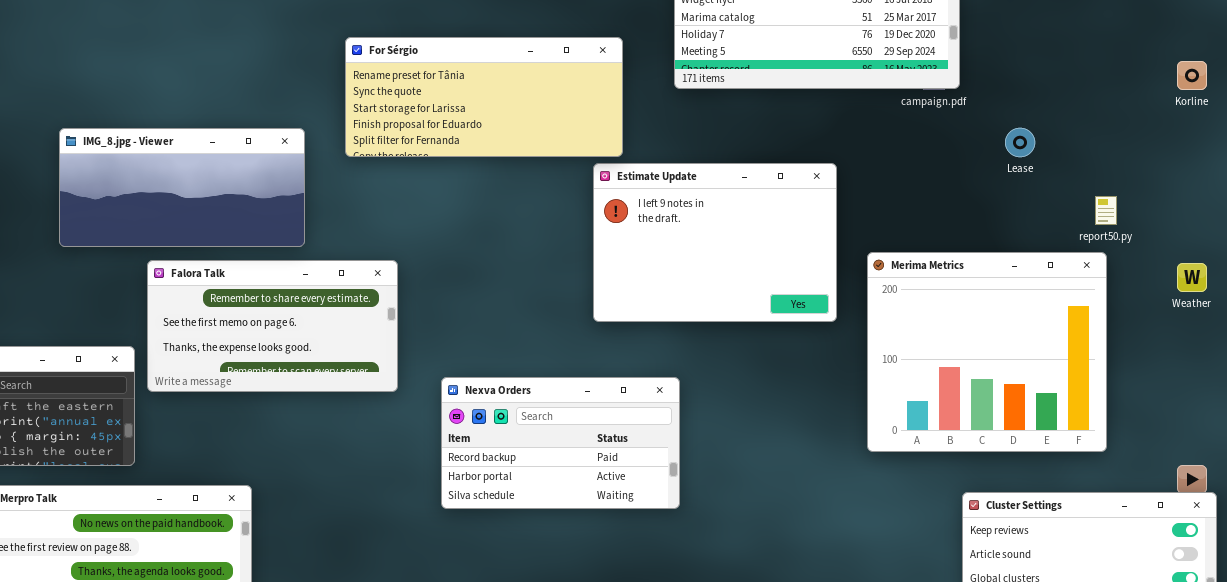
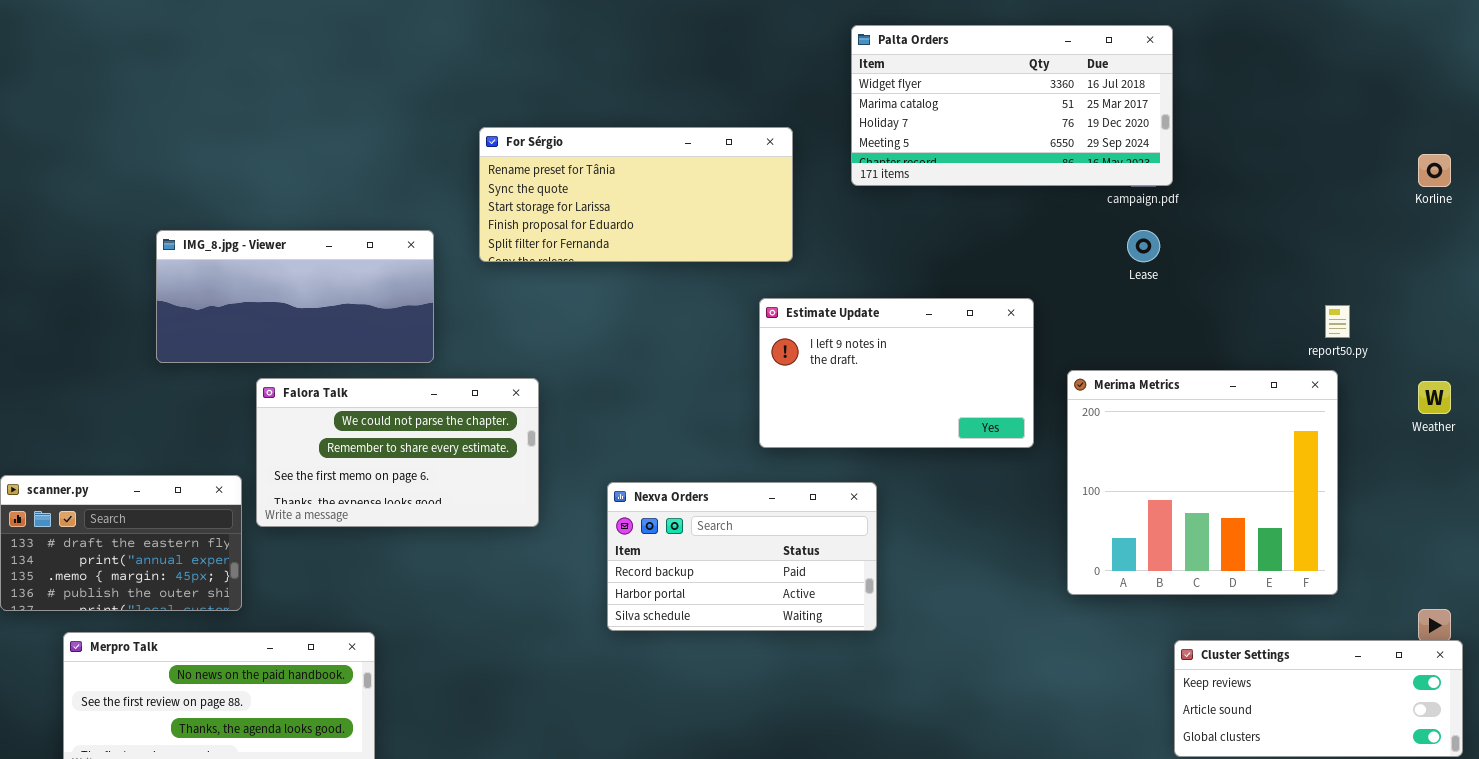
Lease: [1005,128,1035,157] -> [1127,230,1160,262], moved
Estimate Update: [593,163,837,322] -> [759,298,1034,448], resized
Falora Talk: [147,260,398,392] -> [256,378,539,527], scrolled up 1 row
Nexva Orders: [441,377,680,509] -> [607,482,877,631], moved

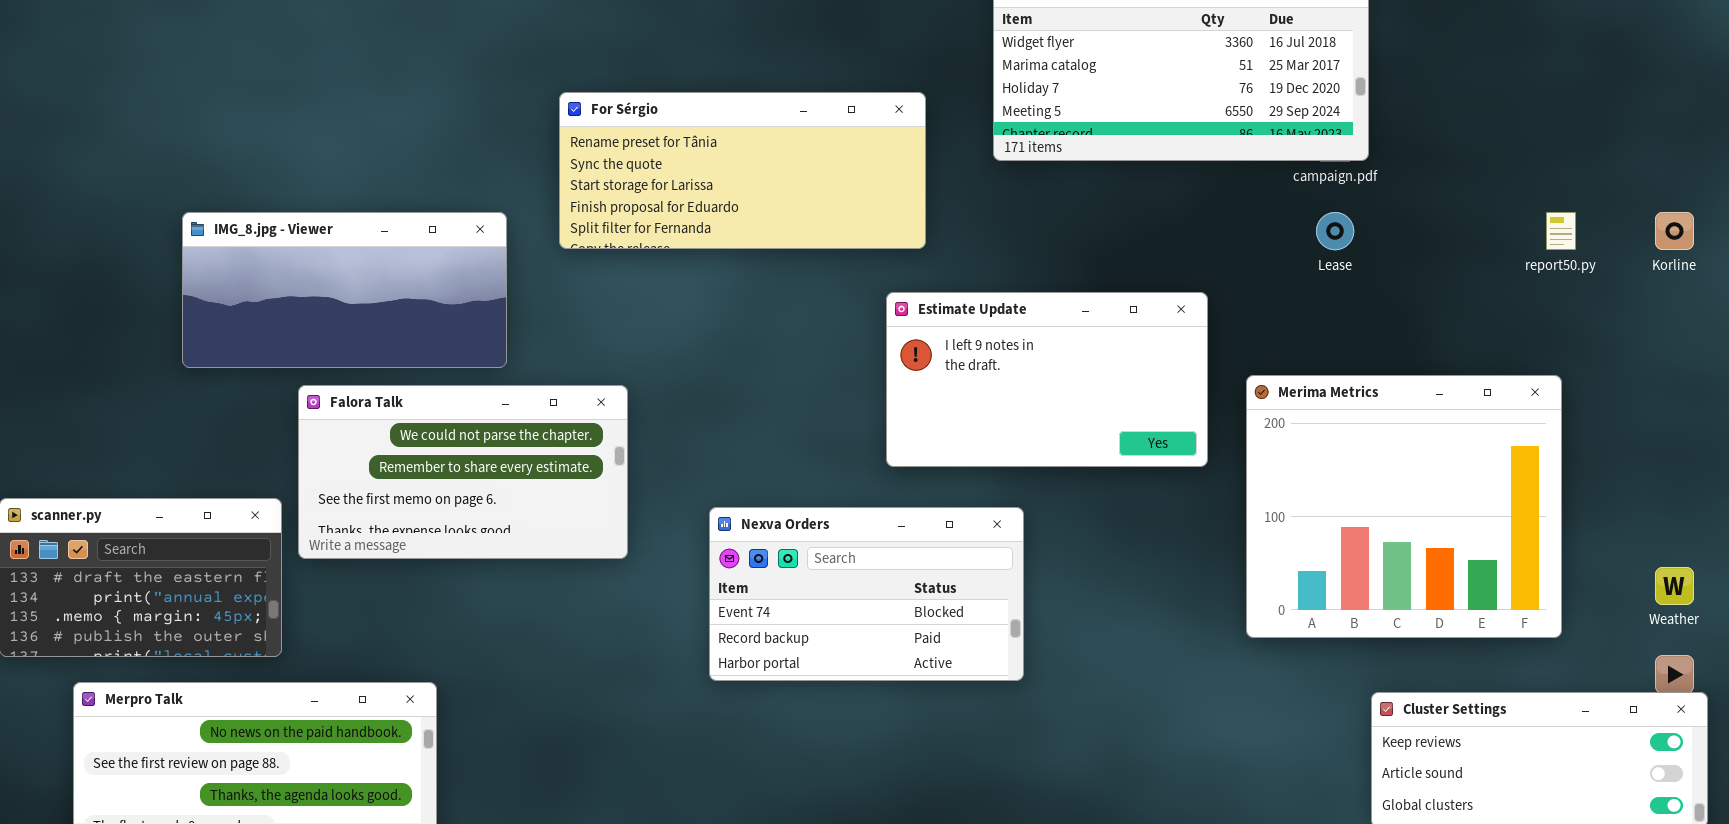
Korline: [1418,154,1451,187] -> [1655,212,1694,250], moved
report50.py: [1325,305,1350,338] -> [1546,212,1576,250], moved
Weather: [1418,381,1451,414] -> [1655,567,1694,605], moved
Nexva Orders: [607,482,877,631] -> [709,507,1024,681], scrolled up 1 row

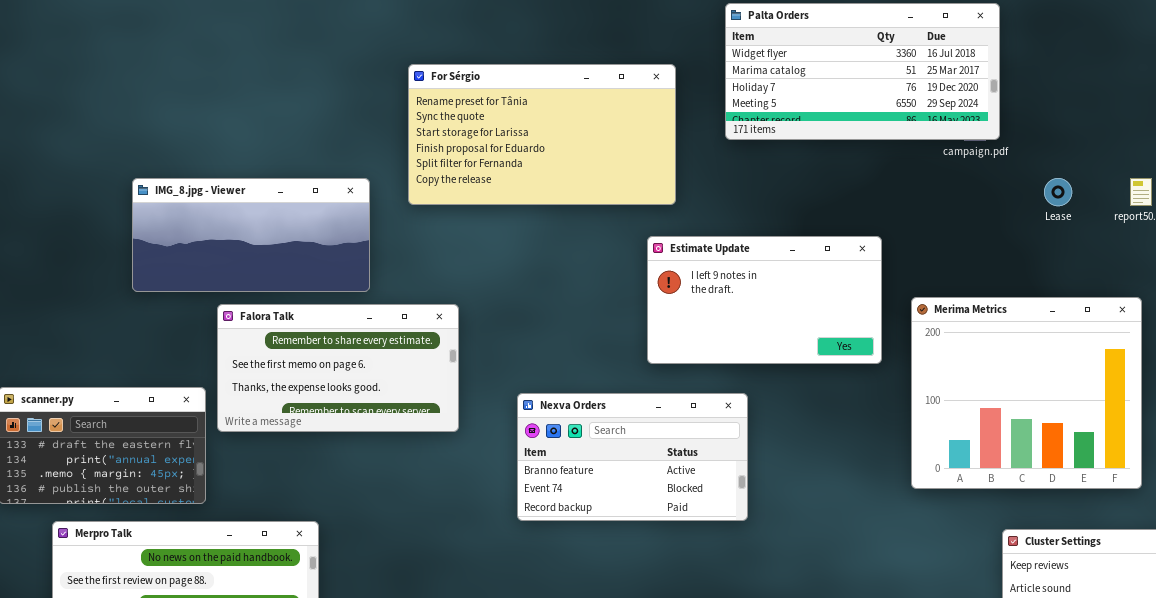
For Sérgio: [559,92,926,249] -> [408,64,676,205], resized
Lease: [1316,212,1354,250] -> [1044,178,1072,206], moved
Falora Talk: [298,385,628,559] -> [217,304,459,432], scrolled down 1 row
Nexva Orders: [709,507,1024,681] -> [517,393,748,521], scrolled up 1 row

